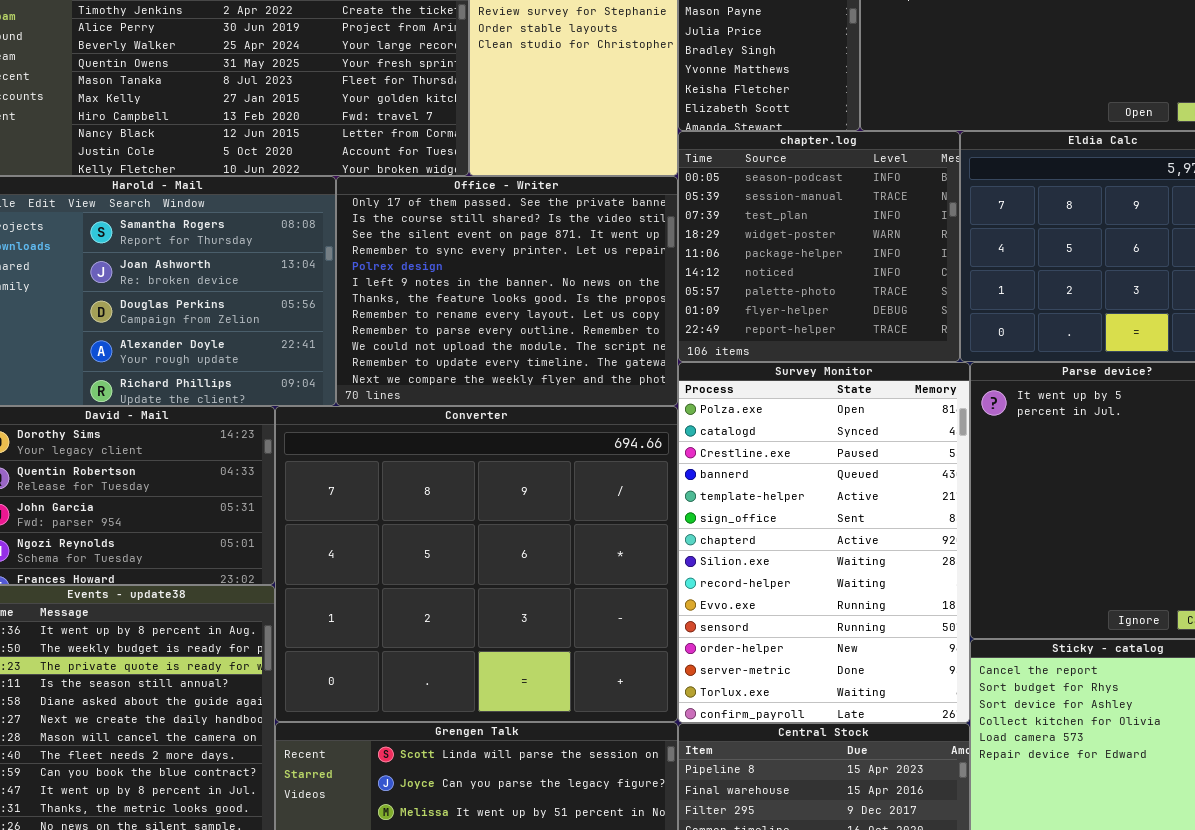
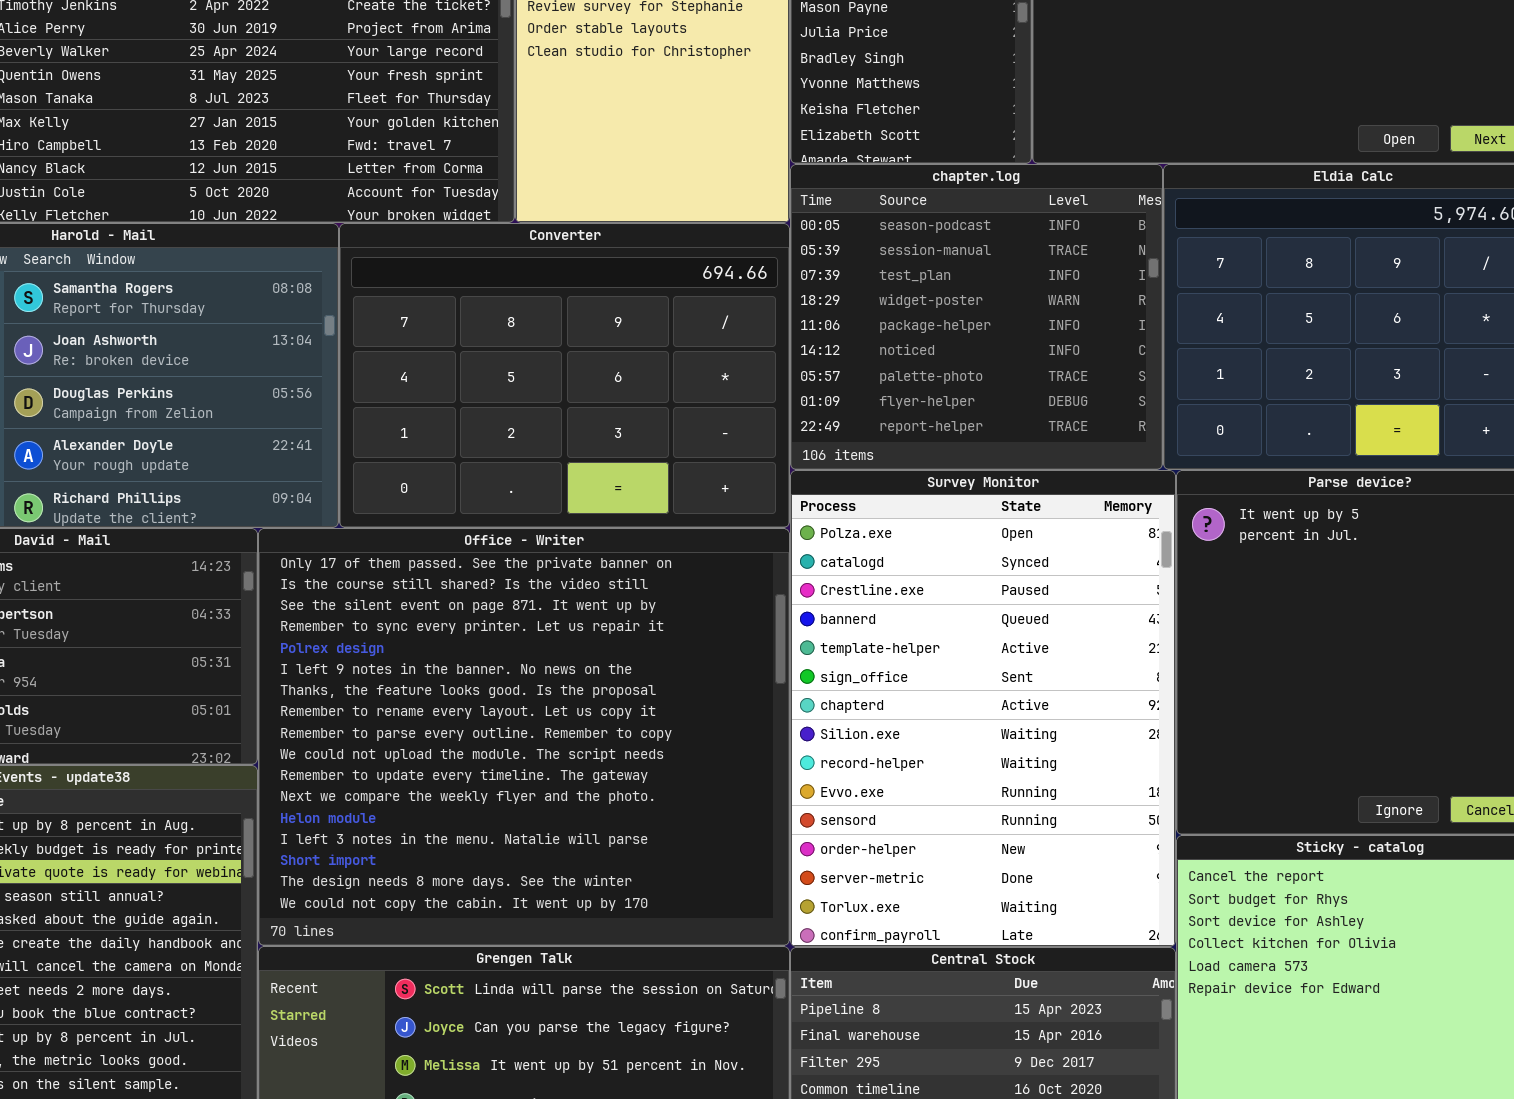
Office - Writer: [336,176,678,406] -> [258,528,790,946], moved, resized
Converter: [275,406,678,722] -> [339,223,790,528], moved, resized

